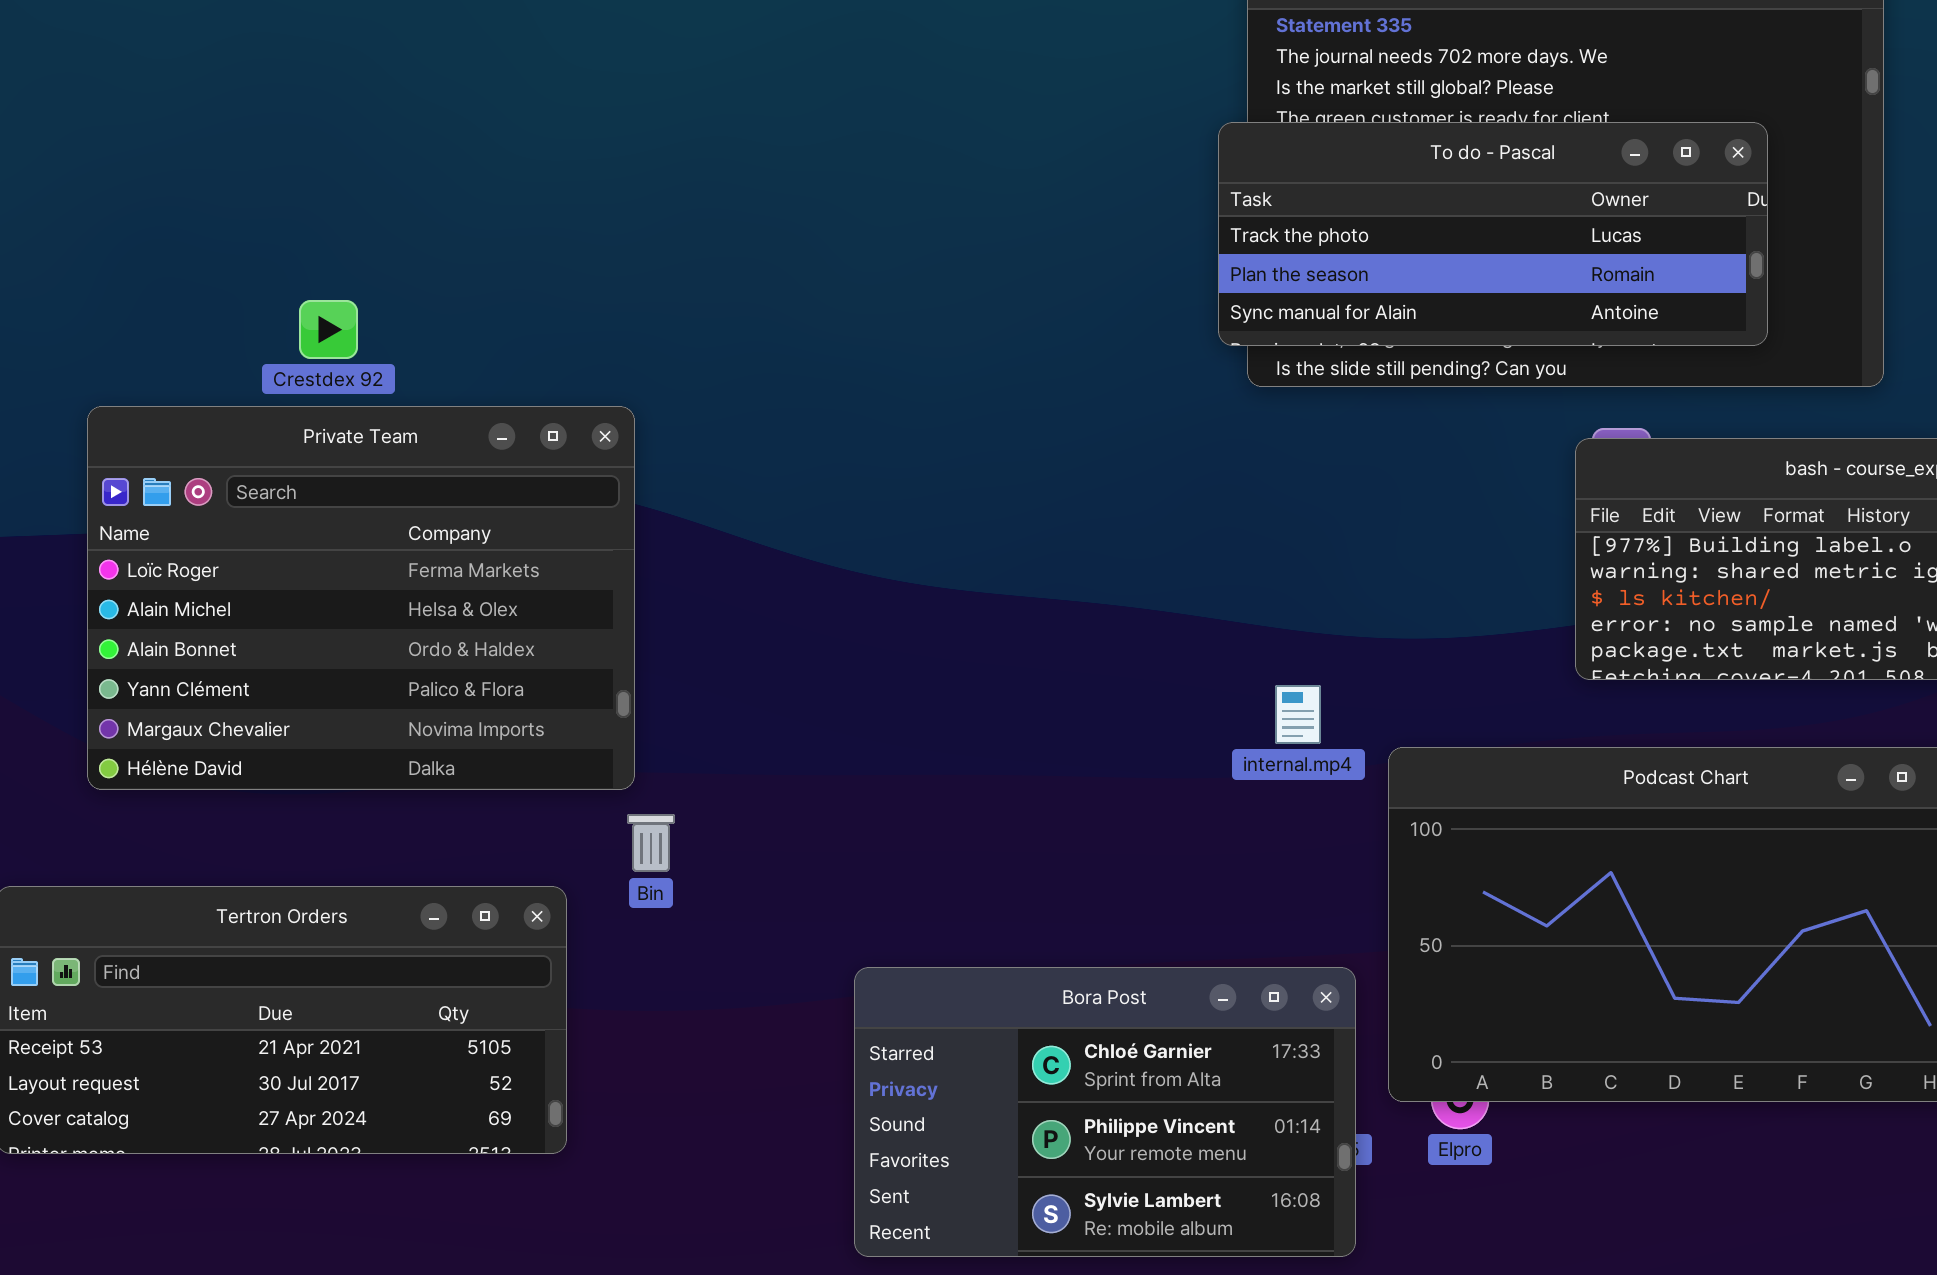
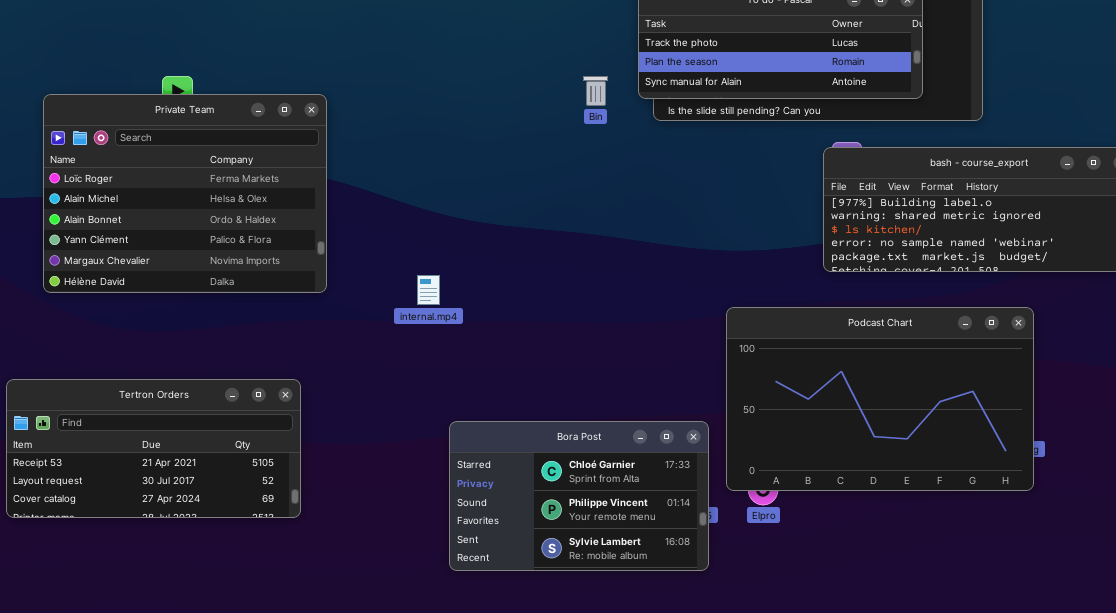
Private Team: [87,406,635,790] -> [43,94,327,293], moved
internal.mp4: [1275,685,1321,744] -> [417,275,440,305], moved
Bin: [627,814,675,872] -> [583,76,608,106], moved

